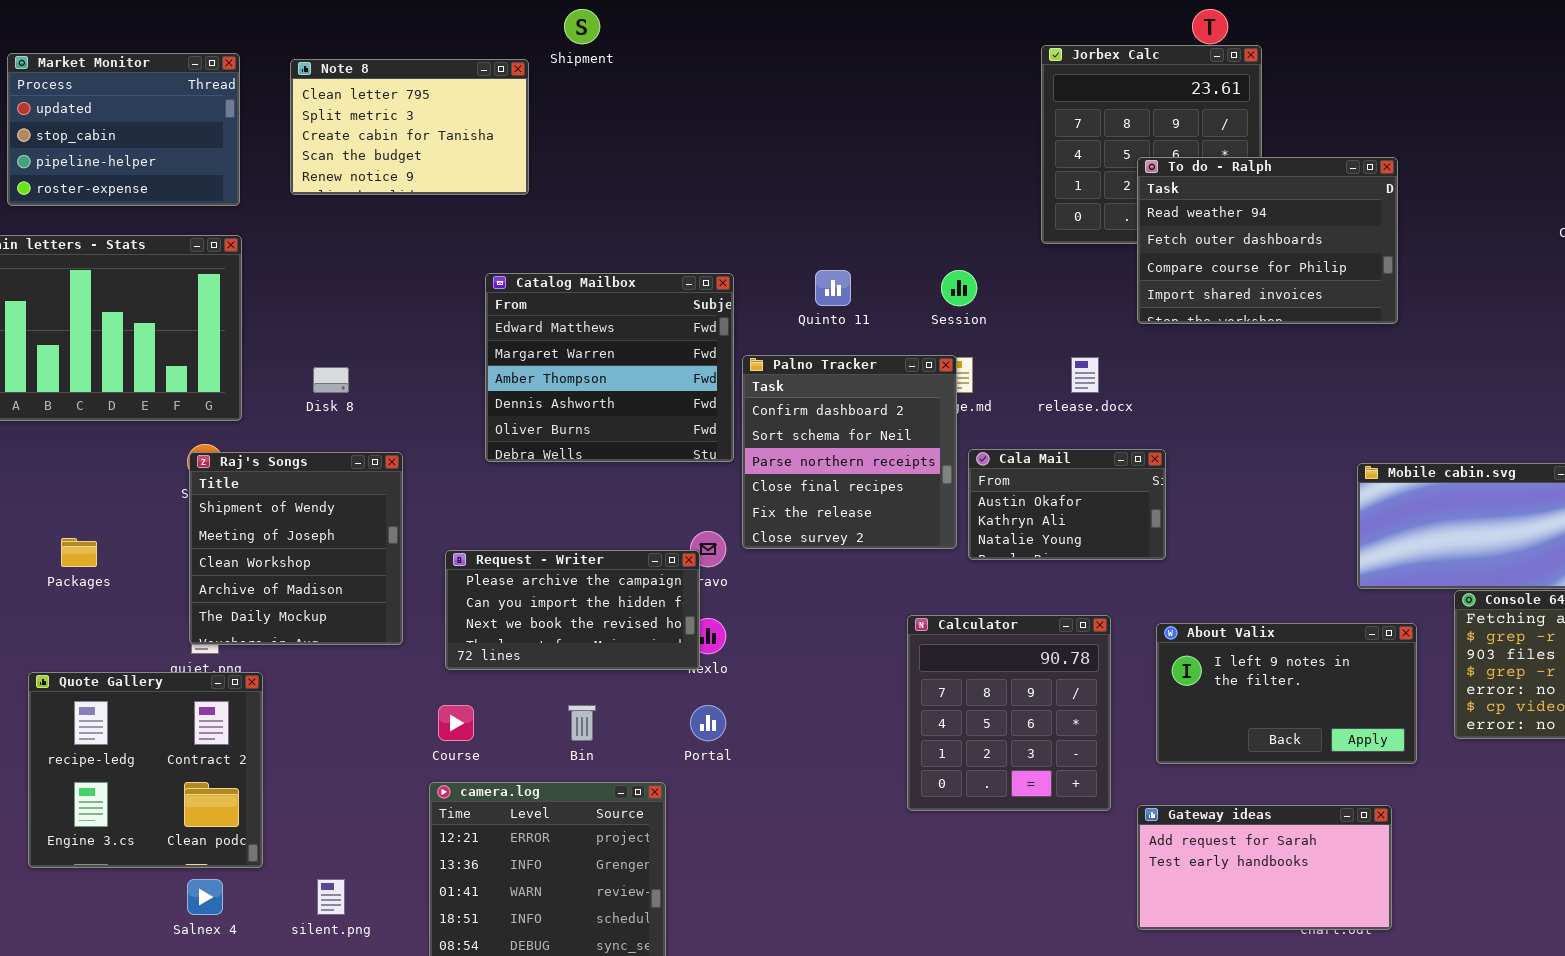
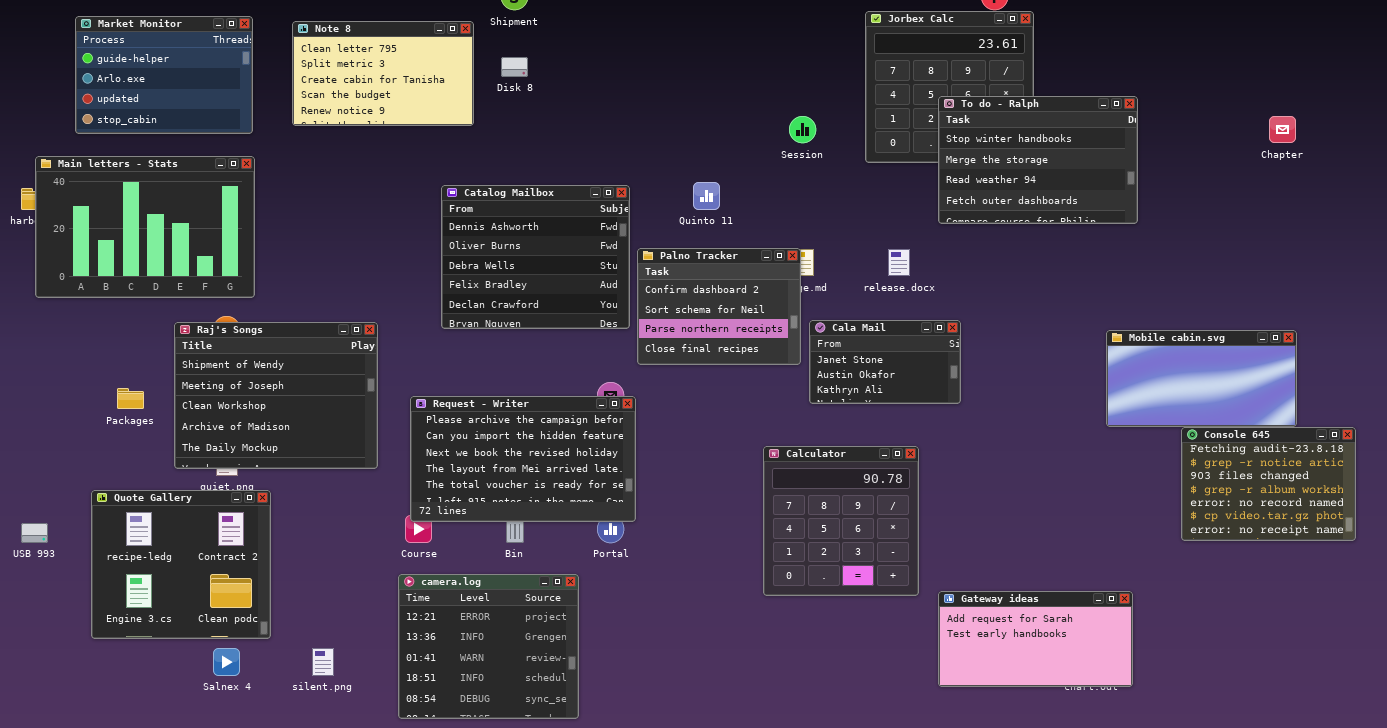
Market Monitor: [7,53,240,206] -> [75,16,253,134], scrolled up 2 rows
To do - Ralph: [1137,157,1398,324] -> [938,96,1138,224], scrolled up 2 rows
Session: [941,270,977,306] -> [789,116,816,143], moved
Catalog Mailbox: [485,273,734,462] -> [441,185,630,329], scrolled down 3 rows
Palno Tracker: [742,355,957,549] -> [637,248,801,365], resized
Disk 8: [313,367,349,393] -> [501,57,528,77], moved
Cala Mail: [968,449,1166,560] -> [809,320,961,404], scrolled up 1 row
Raj's Songs: [189,452,403,645] -> [174,322,378,469], resized
Request - Writer: [445,550,700,670] -> [410,396,636,522], resized
About Valix: [1156,623,1417,764] -> none, closed

